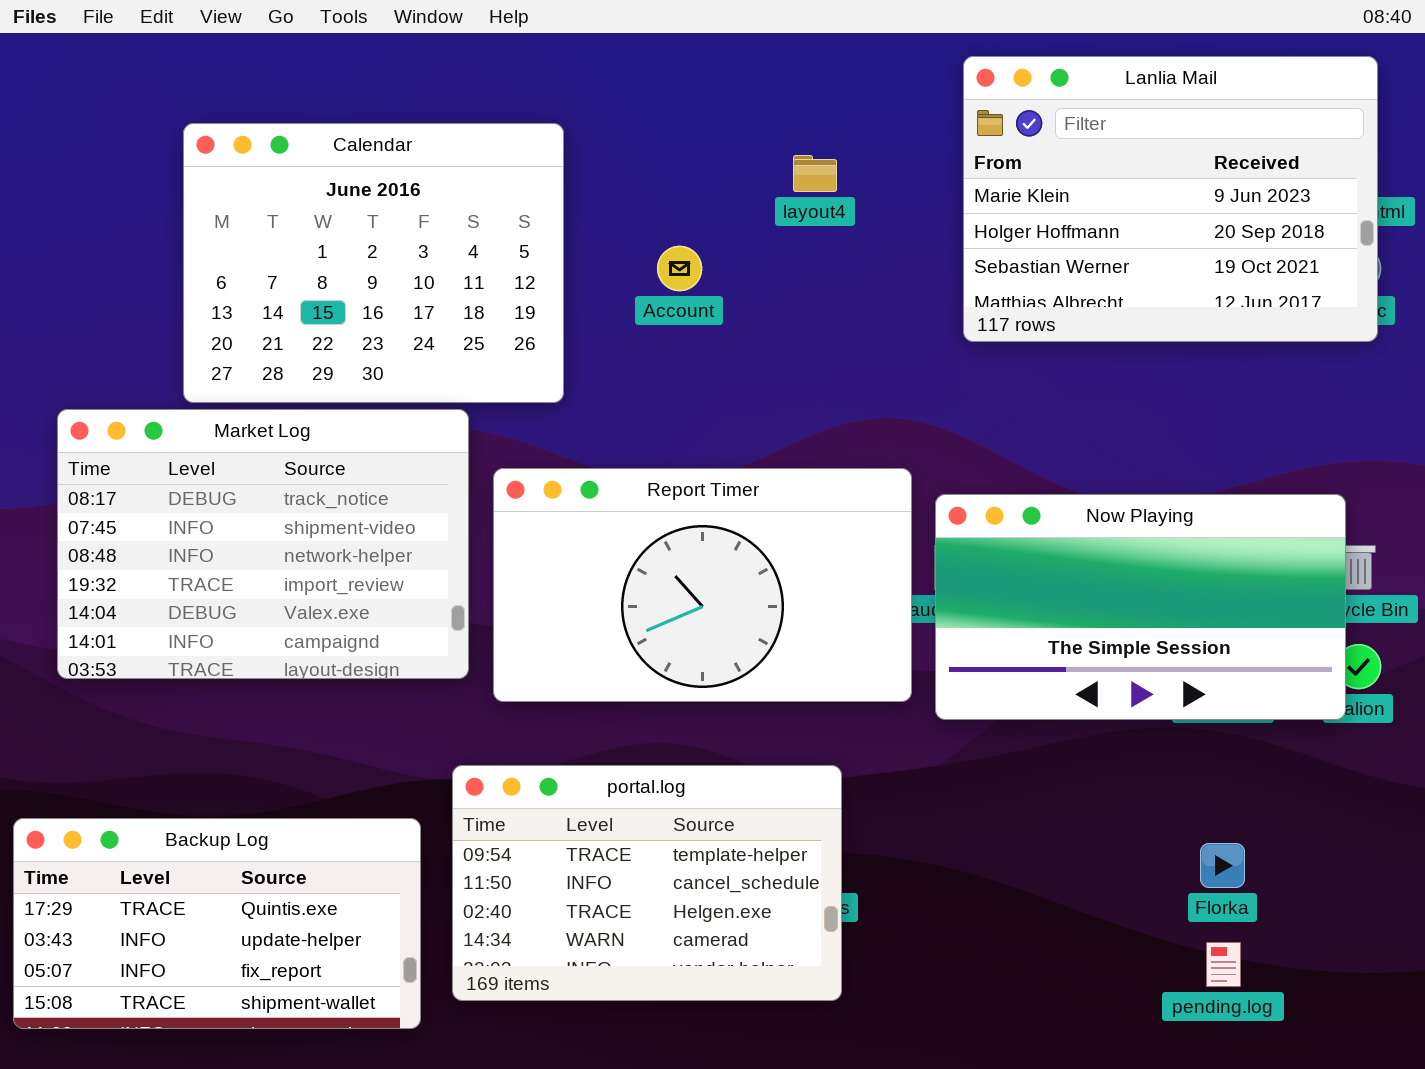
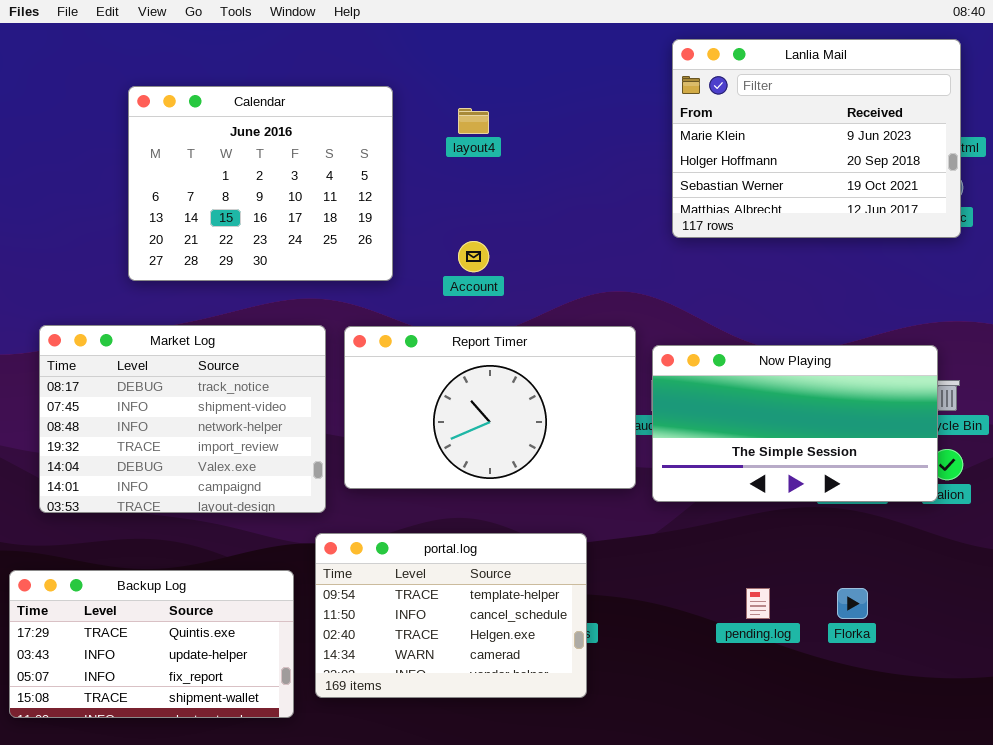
layout4: [793,155,837,192] -> [458,108,489,134], moved
Account: [657,246,702,291] -> [458,241,489,272], moved
Market Log: [57,409,469,679] -> [39,325,326,513], moved
pending.log: [1206,942,1241,987] -> [746,588,770,619], moved

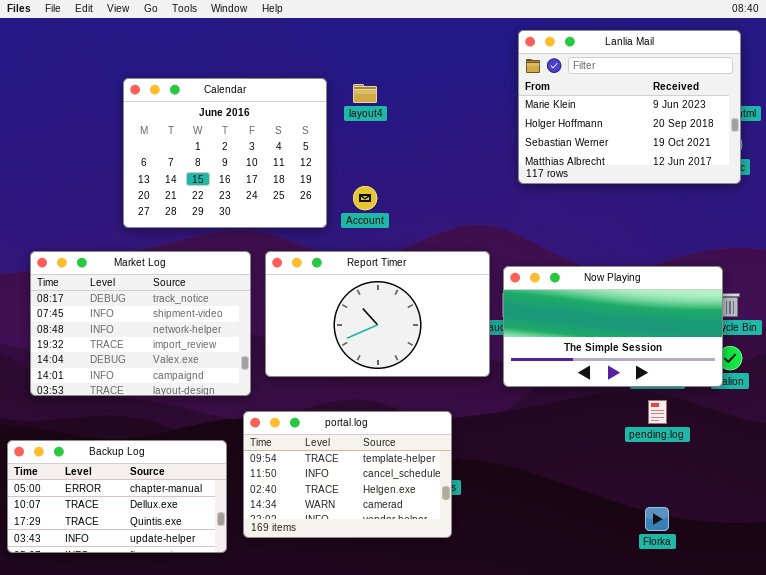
Calendar: [128,86,393,281] -> [123,78,327,228], moved
Backup Log: [9,570,294,718] -> [7,440,227,553], scrolled up 2 rows
pending.log: [746,588,770,619] -> [648,400,667,424], moved
Florka: [837,588,868,619] -> [645,507,669,531], moved

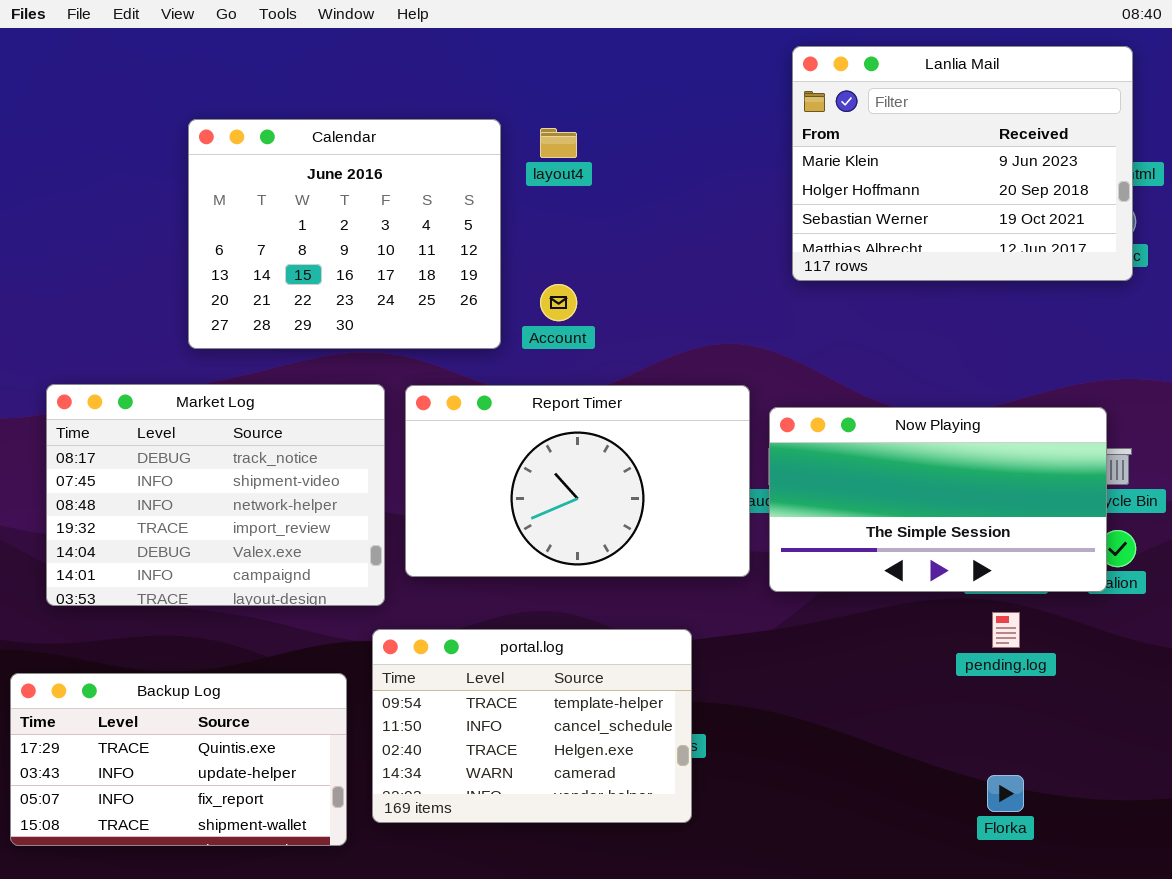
Backup Log: [7,440,227,553] -> [10,673,347,846], scrolled down 2 rows

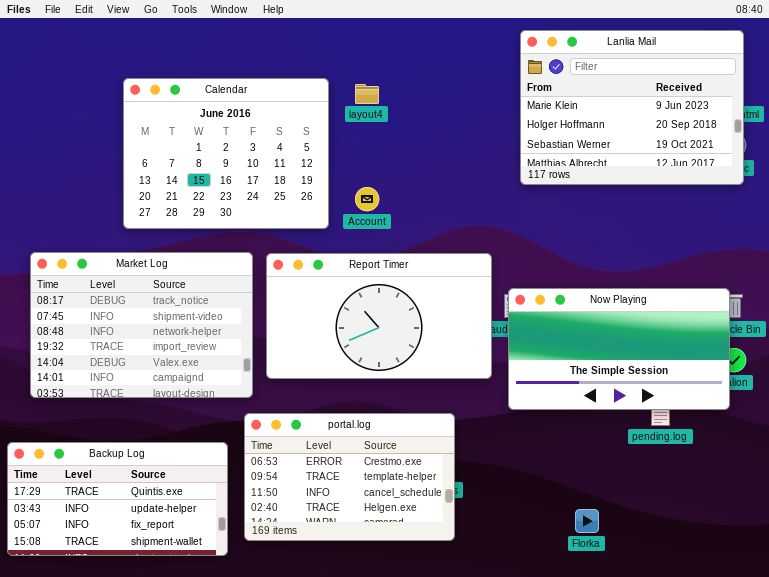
Now Playing: [769,407,1107,592] -> [508,288,730,410], moved
portal.log: [372,629,692,823] -> [244,413,455,541], scrolled up 1 row
Florka: [987,775,1024,812] -> [575,509,599,533], moved

